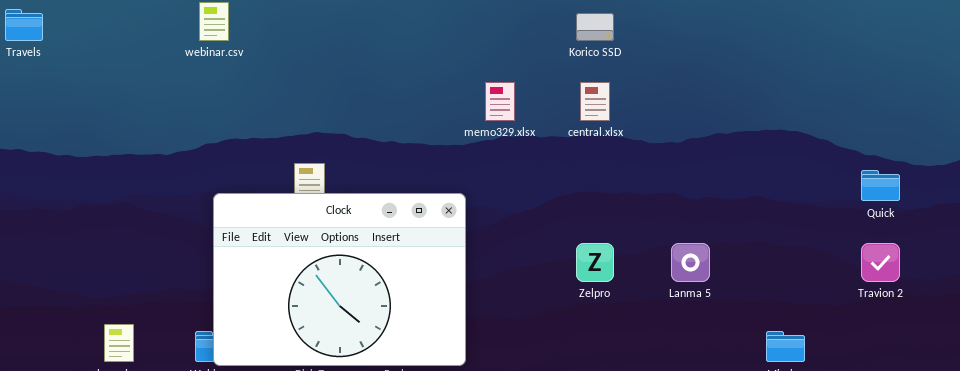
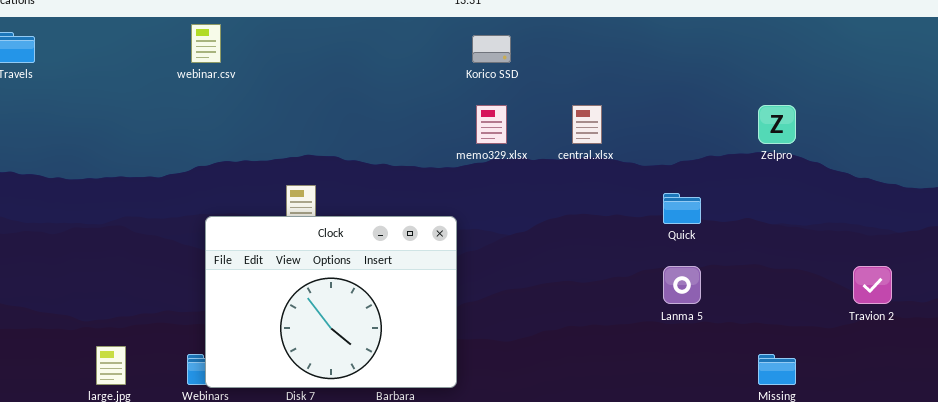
Korico SSD: [576,13,614,41] -> [472,35,511,63], moved
Quick: [861,170,900,201] -> [663,193,701,224], moved
Zelpro: [576,243,614,282] -> [758,105,796,144], moved

